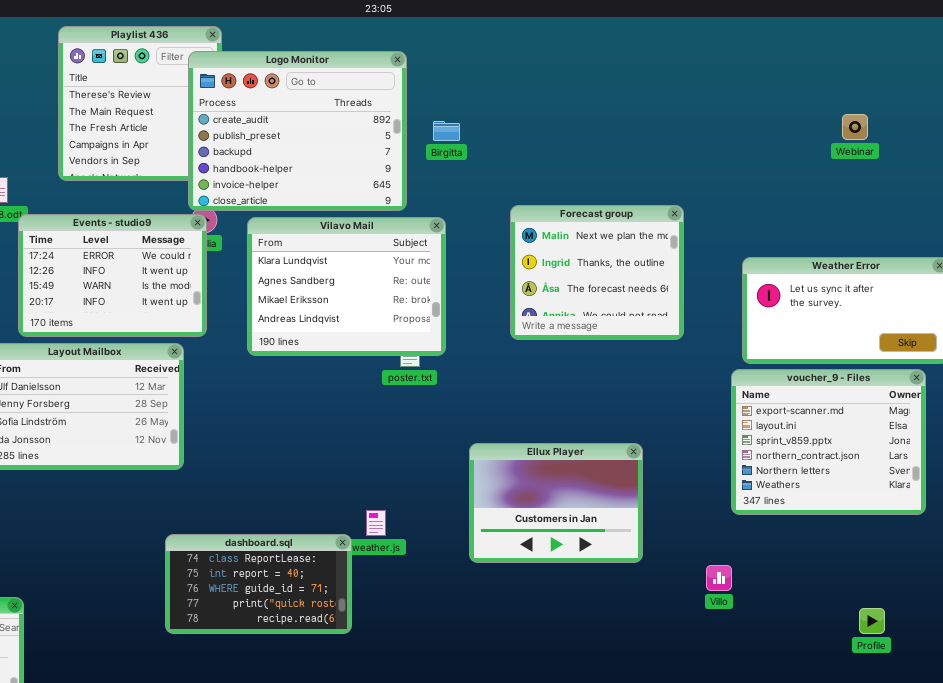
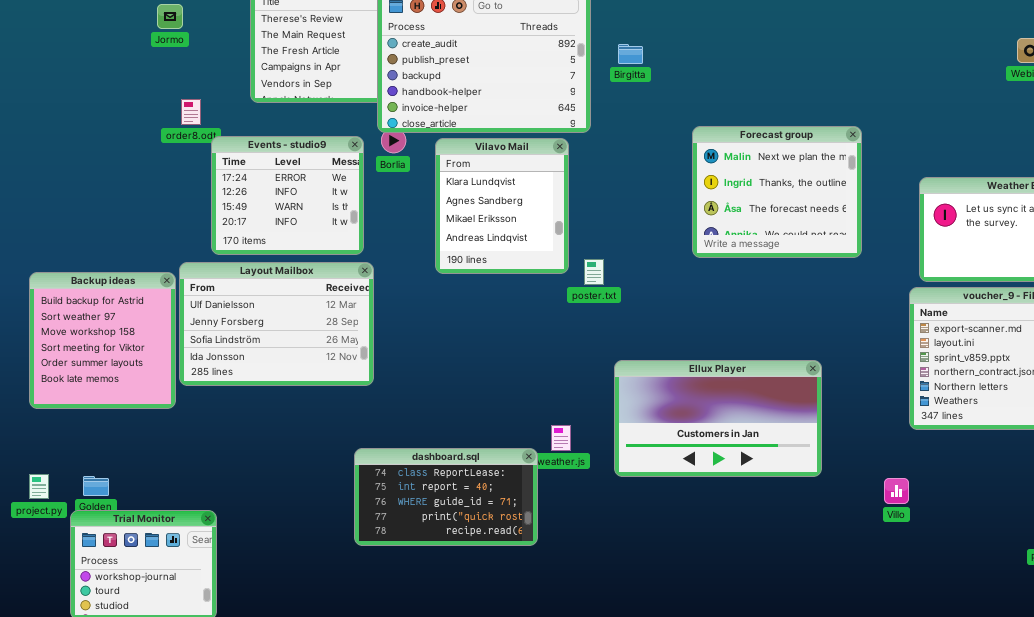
Events - studio9: [18,214,207,337] -> [211,136,364,255], resized
Vilavo Mail: [247,217,446,356] -> [435,138,569,274], resized
Ellux Player: [469,443,643,563] -> [614,360,822,477], resized

